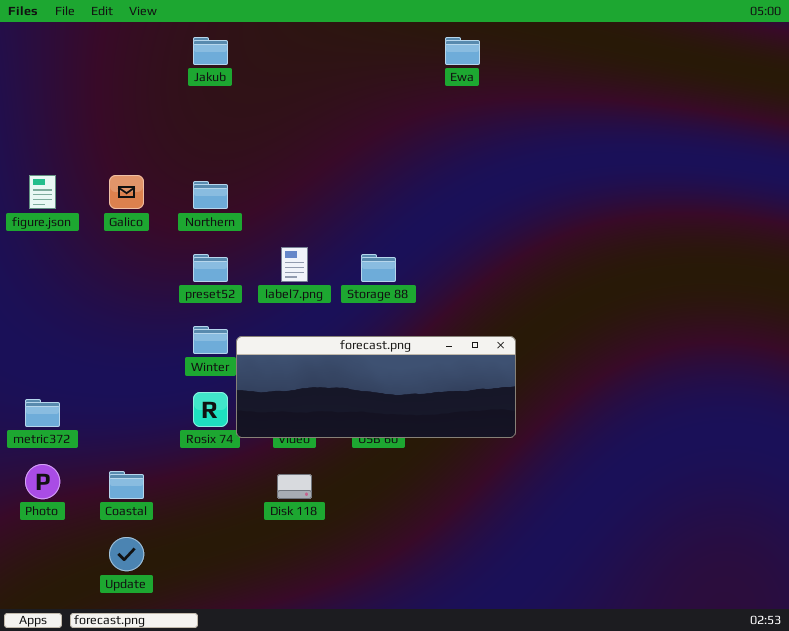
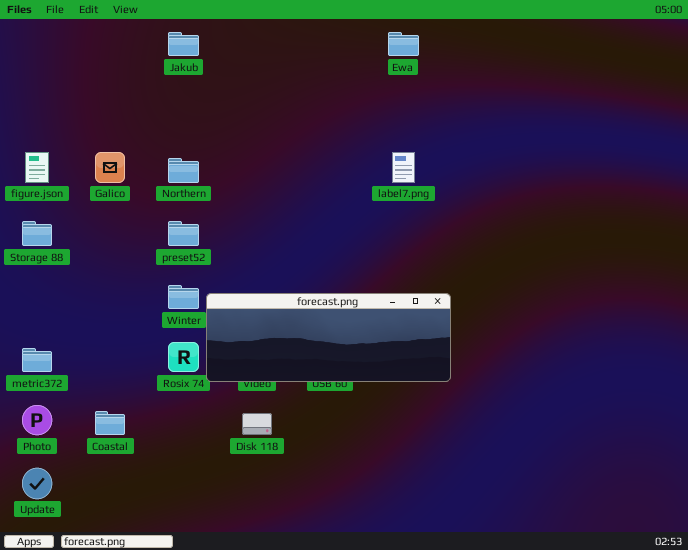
label7.png: [281,247,308,282] -> [392,152,415,183], moved
Storage 88: [361,254,396,282] -> [22,221,52,246], moved
Update: [109,537,144,571] -> [22,468,52,499], moved

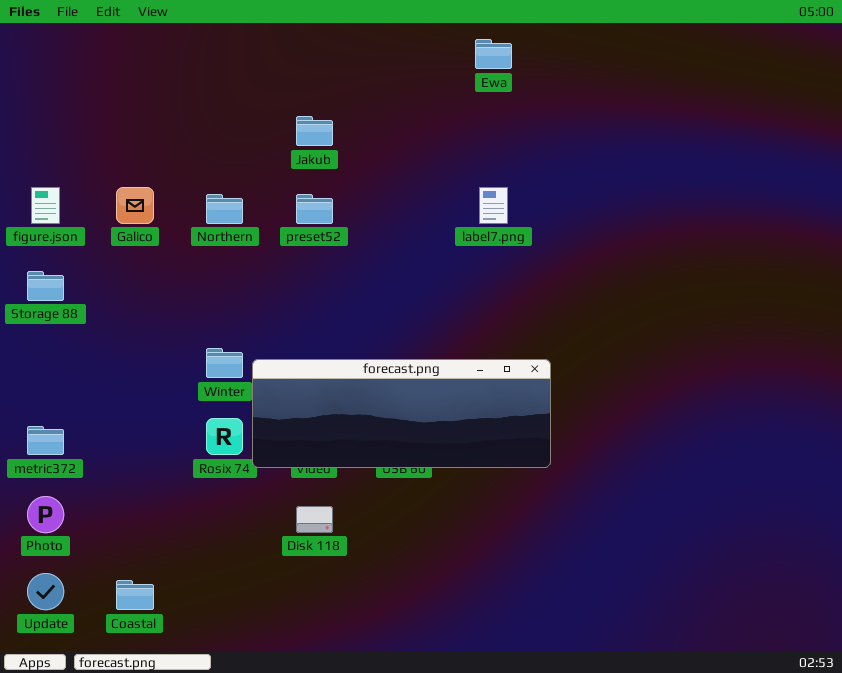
Jakub: [168,32,199,56] -> [296,116,333,146], moved
preset52: [168,221,199,246] -> [296,194,333,224], moved
Coastal: [95,411,125,435] -> [116,580,154,610], moved

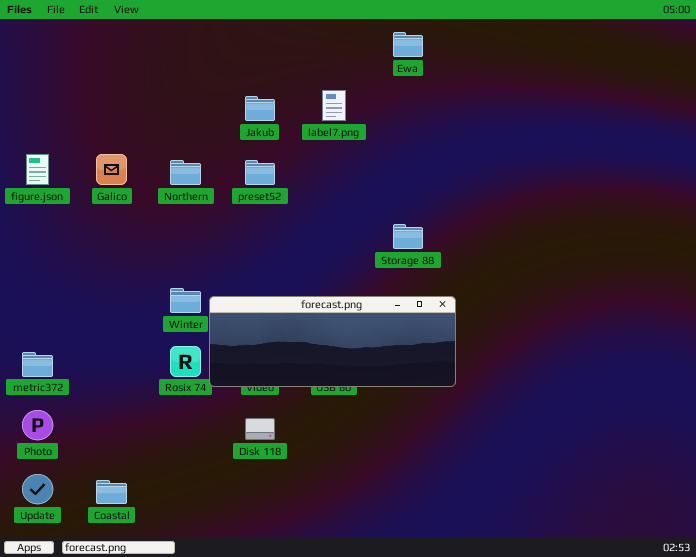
label7.png: [479,187,508,224] -> [322,90,346,121], moved
Storage 88: [27,271,64,301] -> [393,224,423,249], moved

